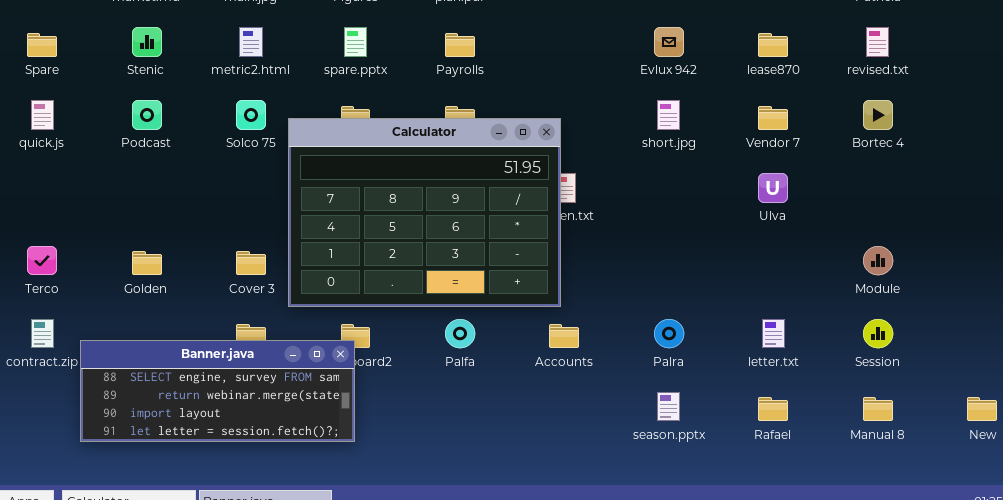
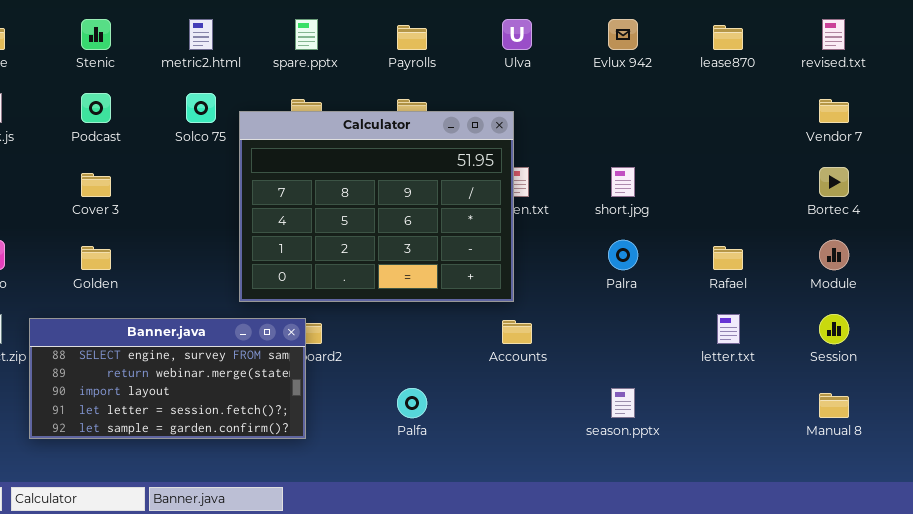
short.jpg: [657,100,680,130] -> [611,167,635,197], moved
Bortec 4: [863,100,893,130] -> [819,167,849,197], moved
Vendor 7: [758,106,788,130] -> [819,99,849,123], moved
Ulva: [758,173,788,203] -> [502,19,532,50], moved
Cover 3: [236,251,266,275] -> [81,173,111,197], moved
Palfa: [445,319,475,348] -> [397,388,427,418], moved
Palra: [654,319,684,348] -> [608,240,638,270], moved
Banner.java: [80,340,355,442] -> [29,318,306,439], resized
Rafael: [758,397,788,421] -> [713,246,743,270], moved

